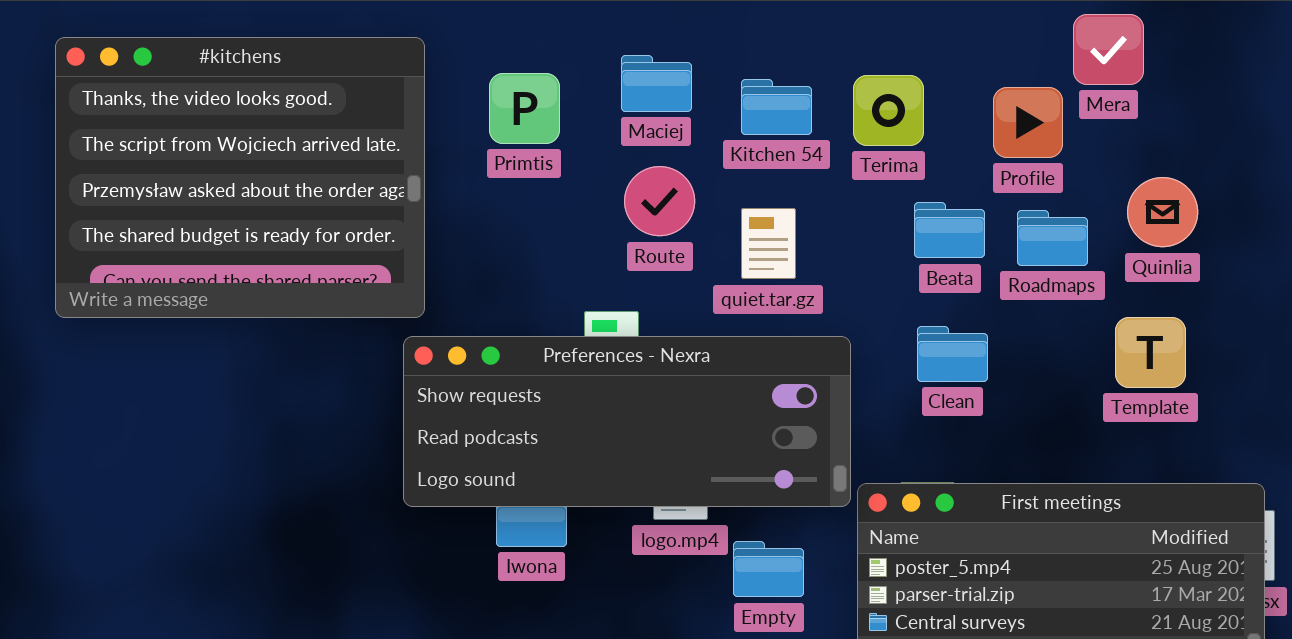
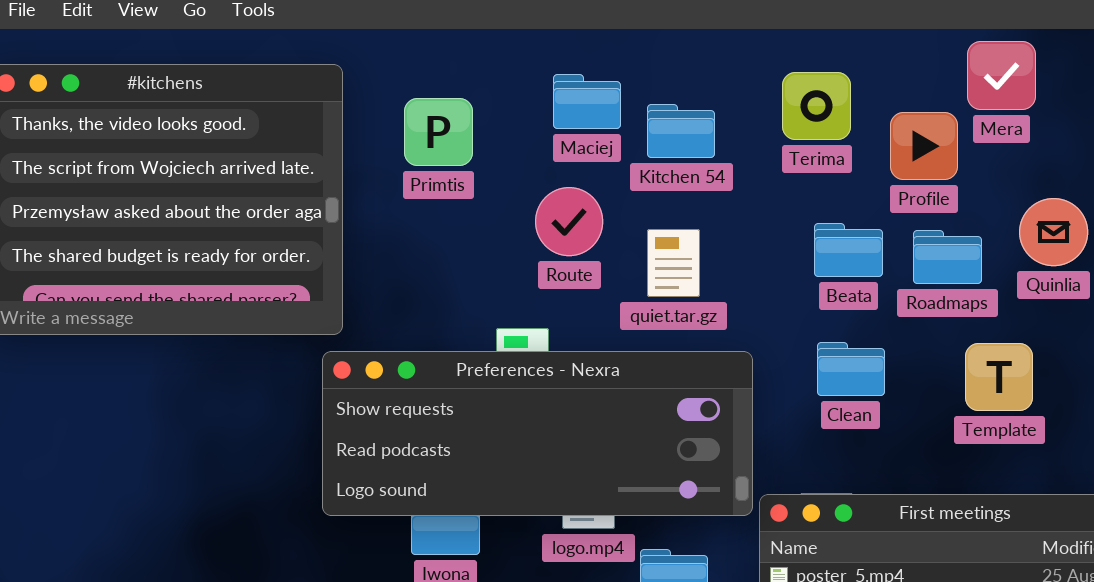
Maciej: [621,55,692,112] -> [553,74,621,129], moved
Terima: [853,75,924,146] -> [782,72,851,140], moved
Template: [1115,317,1186,388] -> [965,343,1033,411], moved

